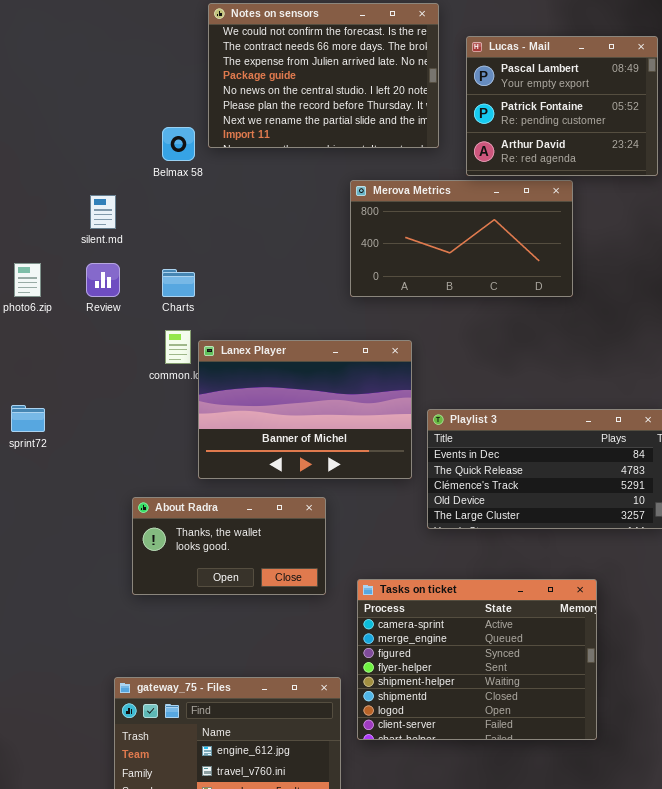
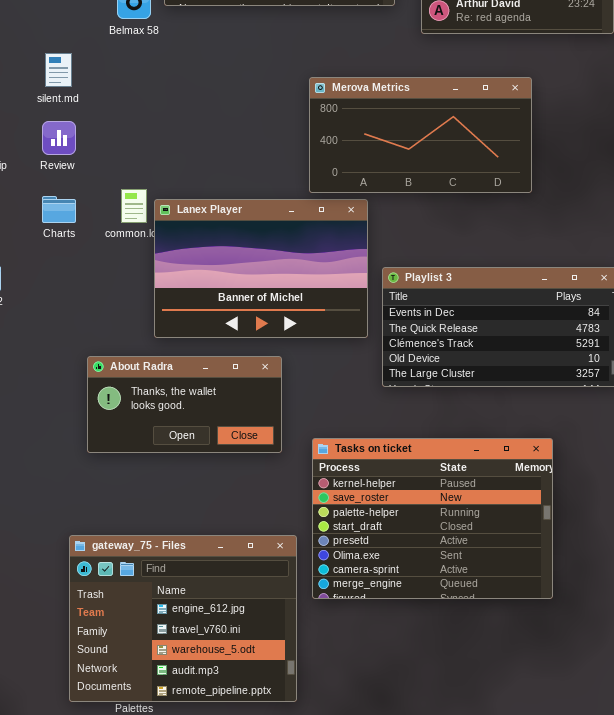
Merova Metrics: [350,180,573,297] -> [309,77,532,193], moved
Charts: [162,269,195,297] -> [42,196,76,223], moved
Tasks on ticket: [357,579,597,740] -> [312,438,553,599], scrolled up 6 rows

